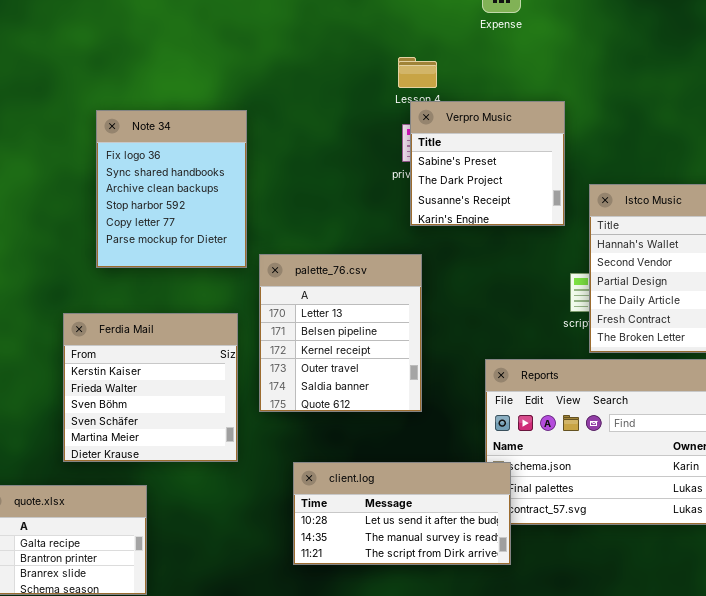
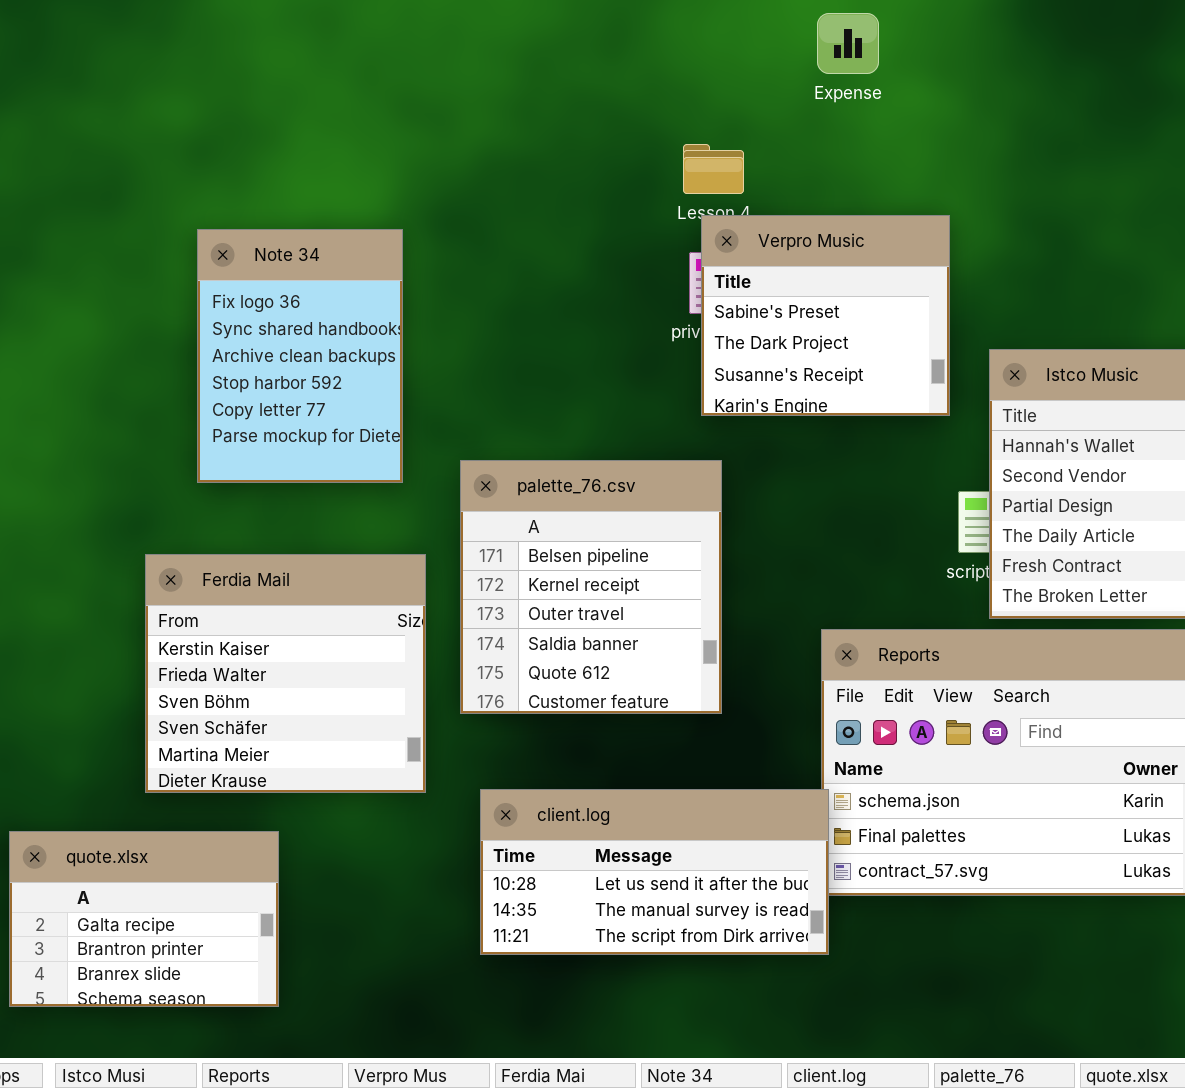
Note 34: [96,110,247,268] -> [197,229,403,483], resized
palette_76.csv: [259,254,422,412] -> [460,460,722,714], scrolled down 1 row
client.log: [293,462,511,565] -> [480,789,829,955], moved

